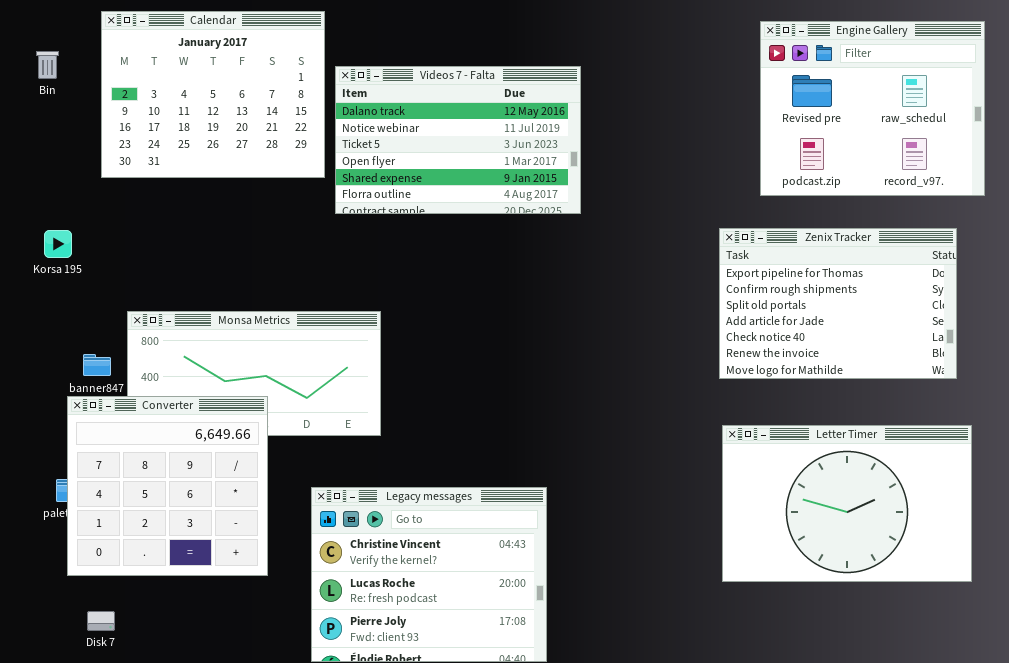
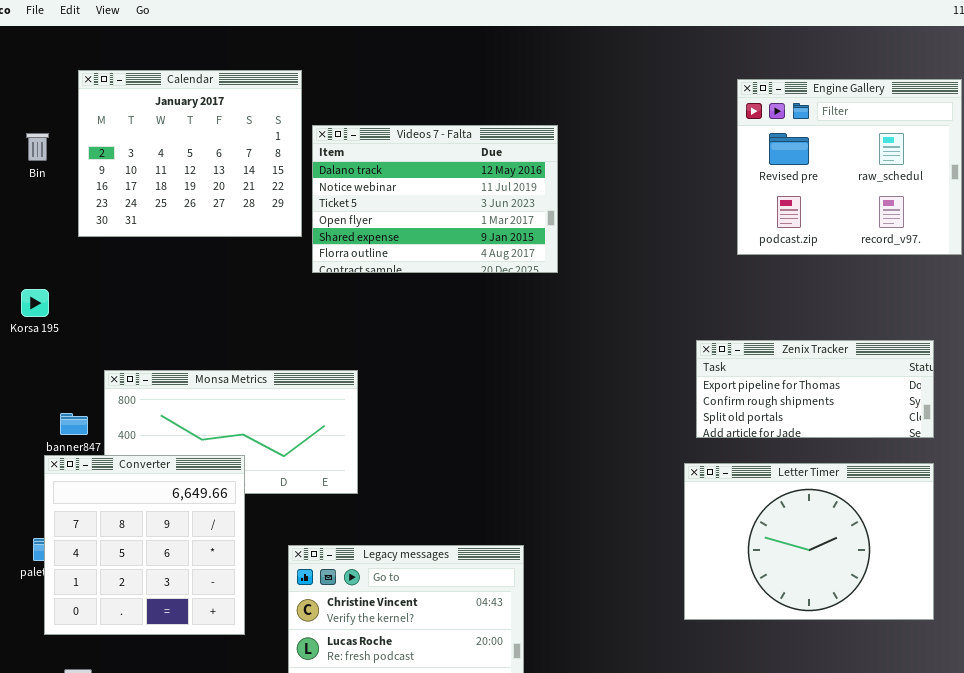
Bin: [36,51,59,79] -> [26,133,49,161], moved
Zenix Tracker: [719,228,957,379] -> [696,340,934,438], resized
Letter Timer: [722,425,972,582] -> [684,463,934,620], moved

